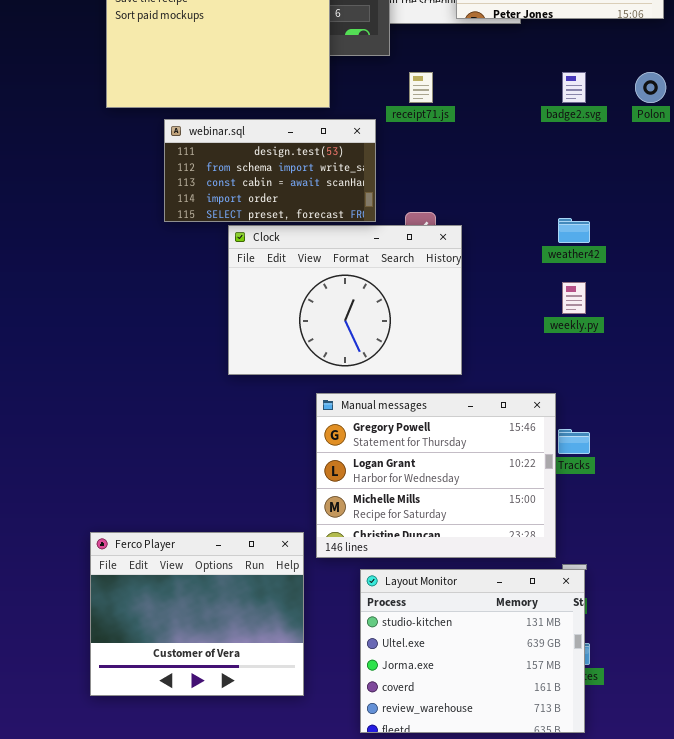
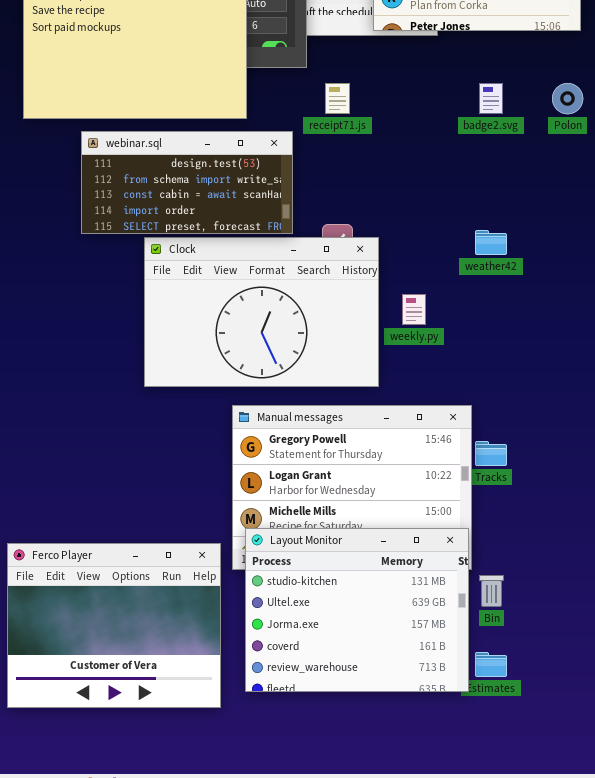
weekly.py: [562,282,586,314] -> [402,294,426,325], moved
Layout Monitor: [360,569,585,733] -> [245,528,469,692], moved

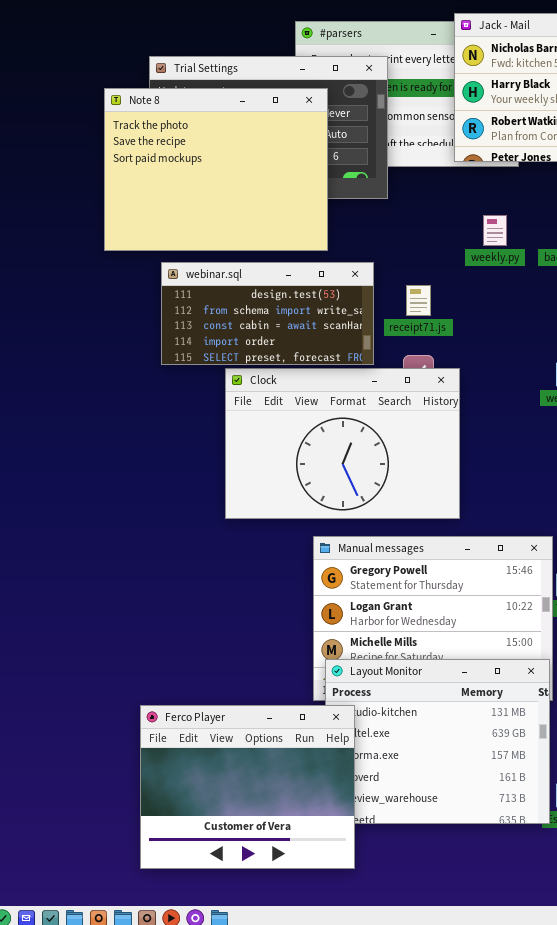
receipt71.js: [325,83,350,114] -> [406,285,431,316], moved
weekly.py: [402,294,426,325] -> [483,215,507,246], moved
Ferco Player: [7,543,221,708] -> [140,705,355,869], moved

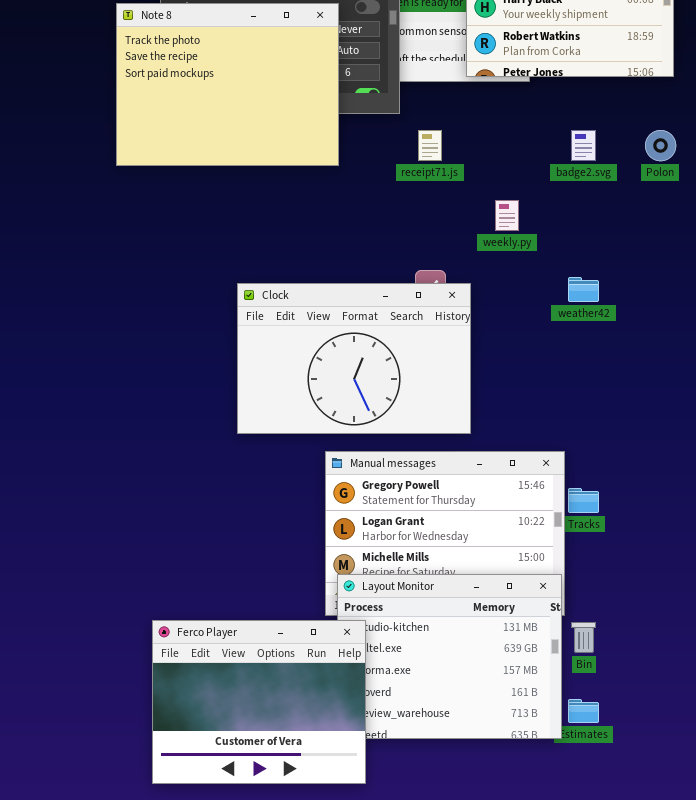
weekly.py: [483,215,507,246] -> [495,200,519,231], moved
webinar.sql: [161,262,374,365] -> none, closed
receipt71.js: [406,285,431,316] -> [418,130,442,161], moved

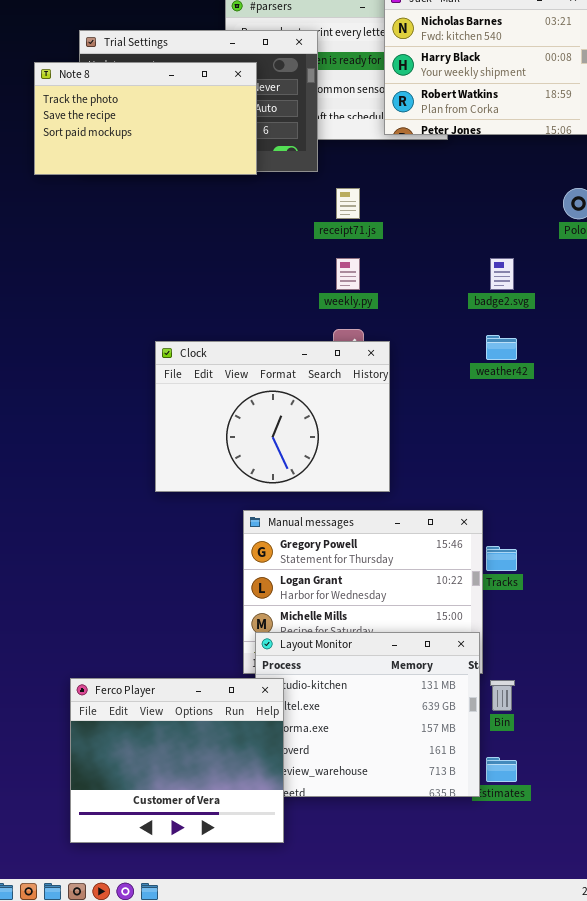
Note 8: [116,3,339,166] -> [34,62,257,175], resized
badge2.svg: [571,130,596,161] -> [490,258,514,290], moved
weekly.py: [495,200,519,231] -> [336,258,360,290], moved

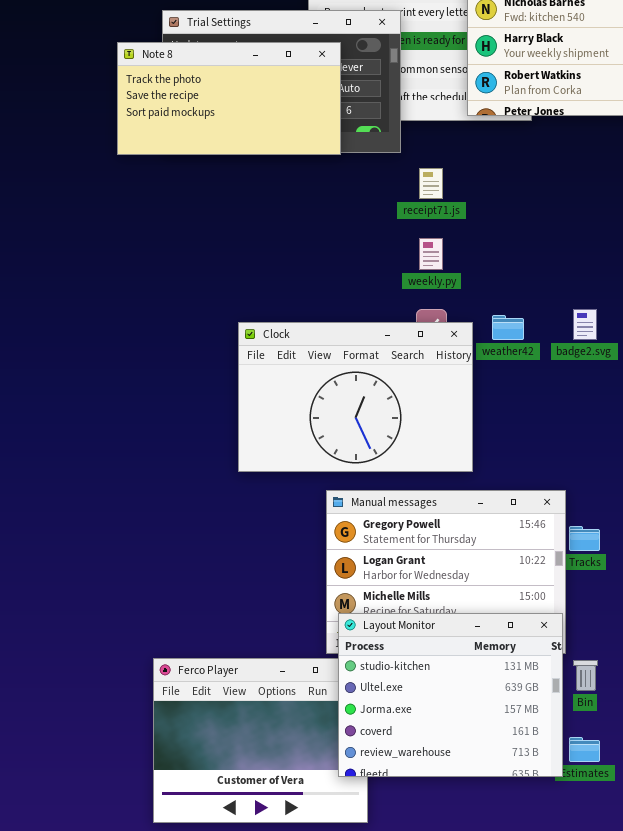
badge2.svg: [490,258,514,290] -> [573,309,597,340], moved
weather42: [486,335,517,360] -> [492,315,524,340], moved
Layout Monitor: [255,632,480,797] -> [338,613,563,777], raised

